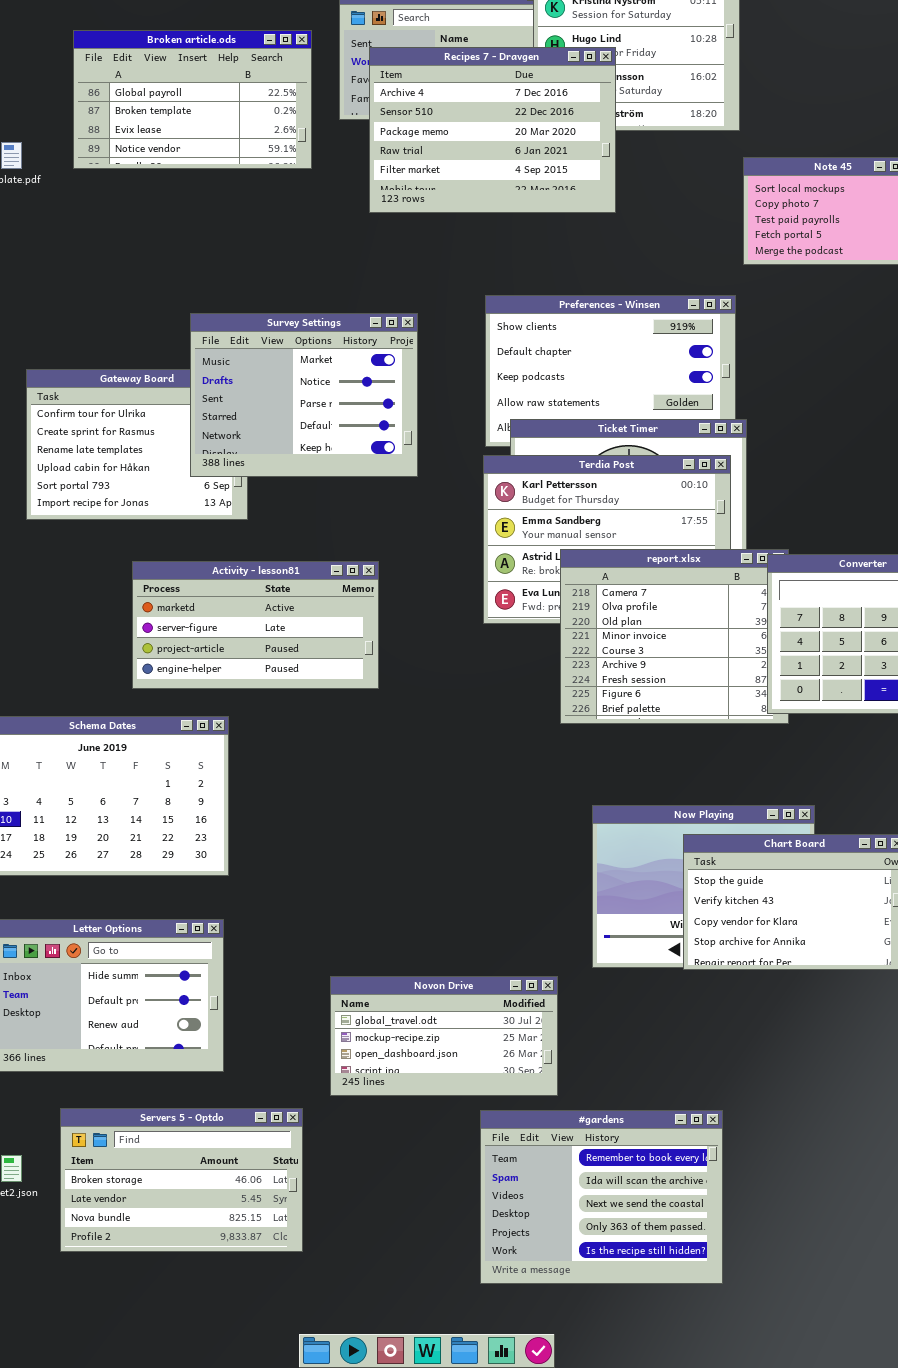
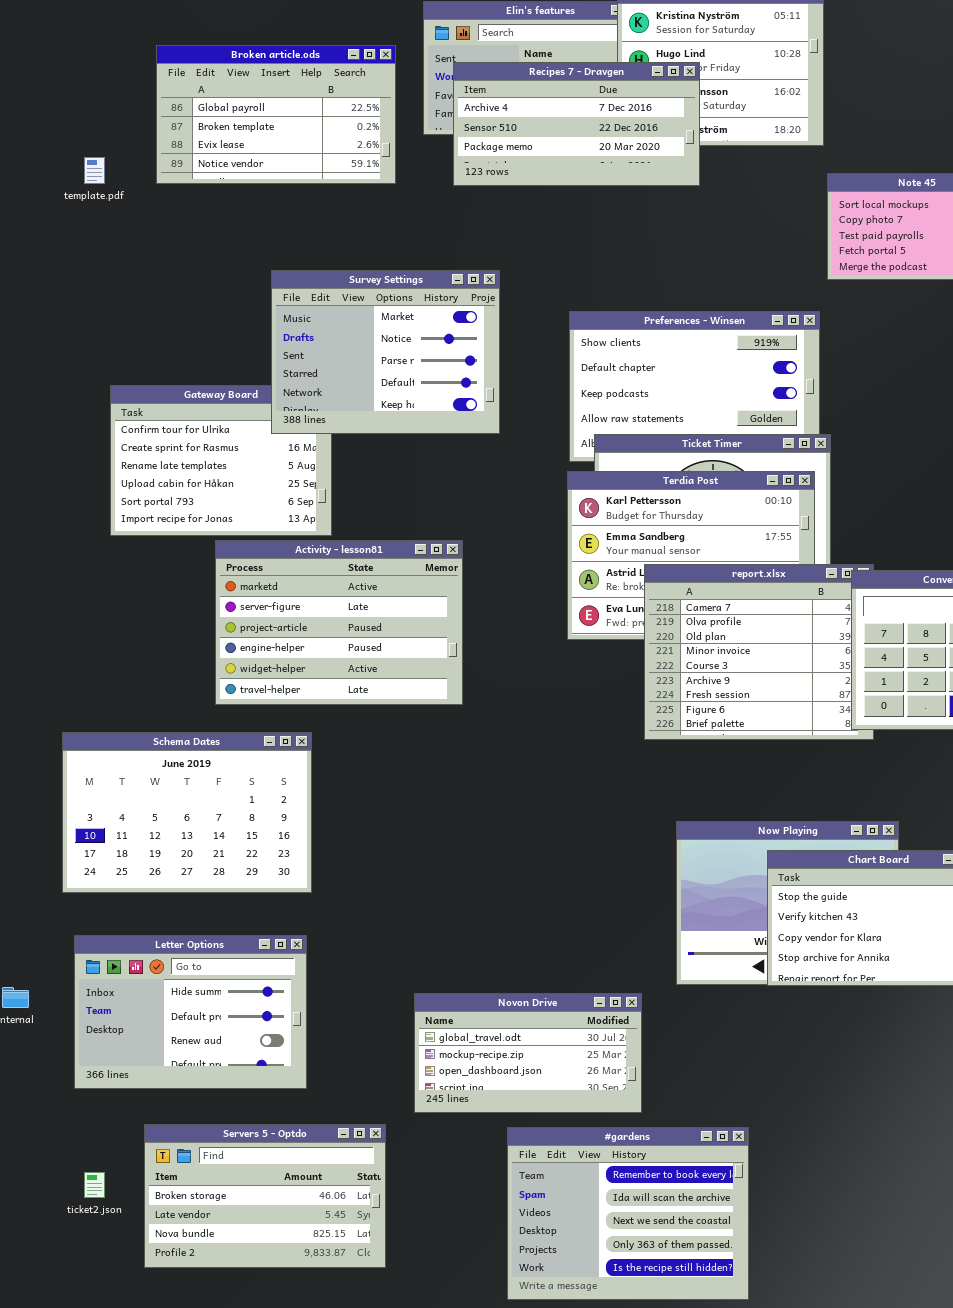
Recipes 7 - Dravgen: [369,47,616,213] -> [453,62,700,186], resized
Survey Settings: [190,313,418,477] -> [271,270,500,434], moved
Activity - lesson81: [132,561,379,689] -> [215,540,463,705], resized
#gardens: [480,1110,723,1284] -> [507,1127,749,1300], moved

